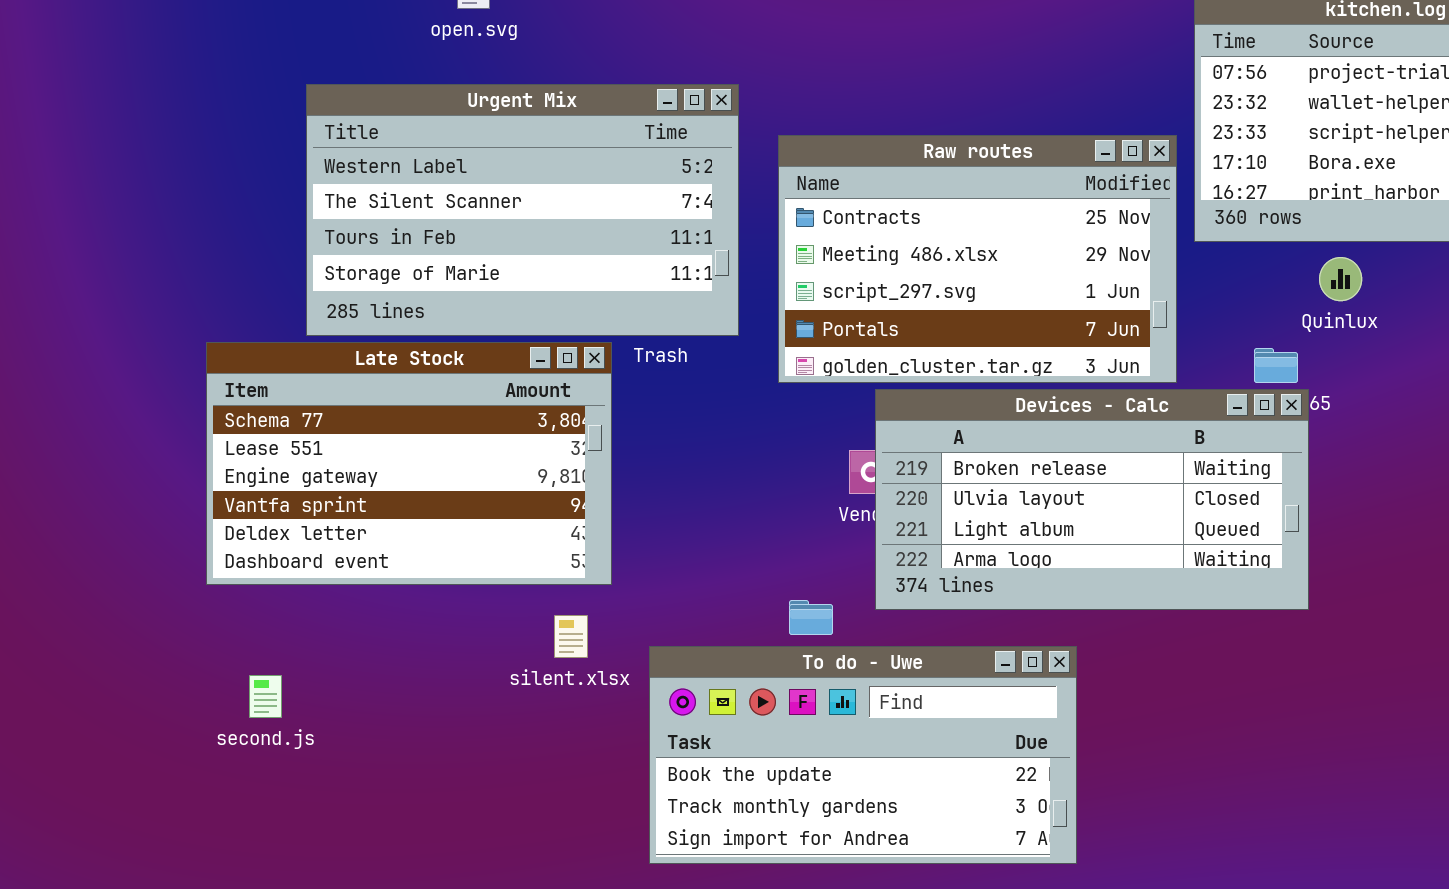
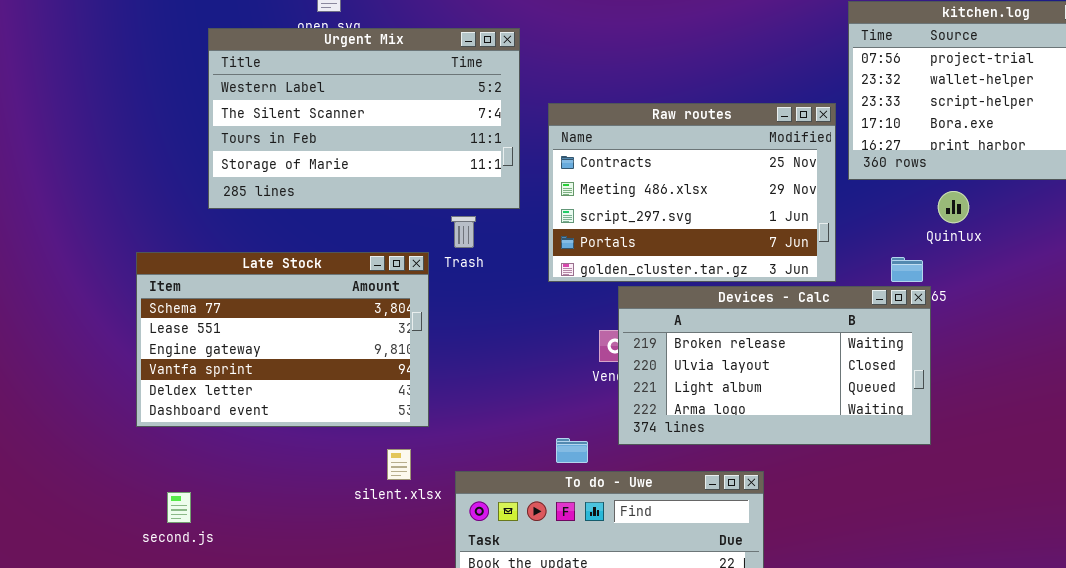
Urgent Mix: [306,84,739,336] -> [208,28,520,209], moved

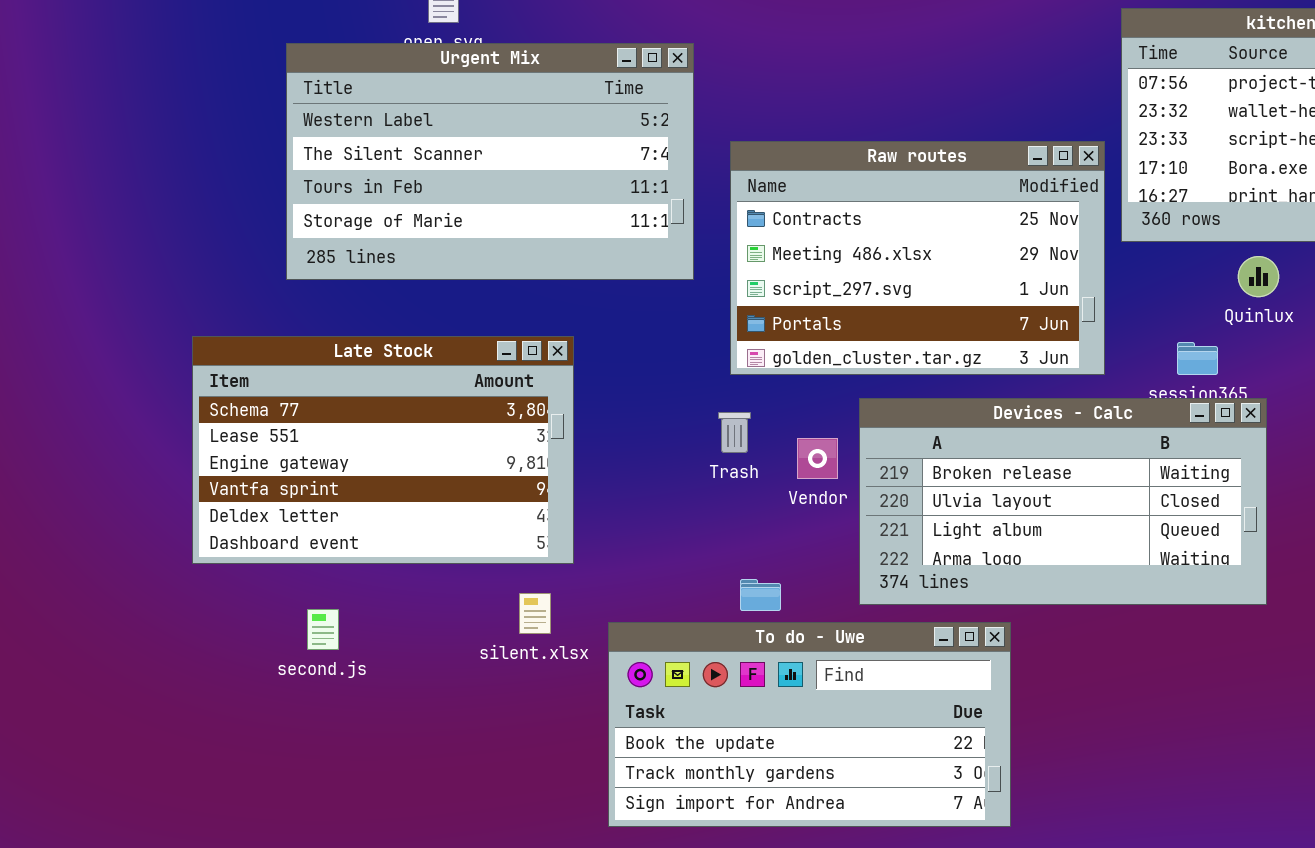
Trash: [451,216,476,248] -> [718,412,751,453], moved
Devices - Calc: [618,286,931,445] -> [859,398,1267,605], moved
second.js: [167,492,191,523] -> [307,609,339,650], moved

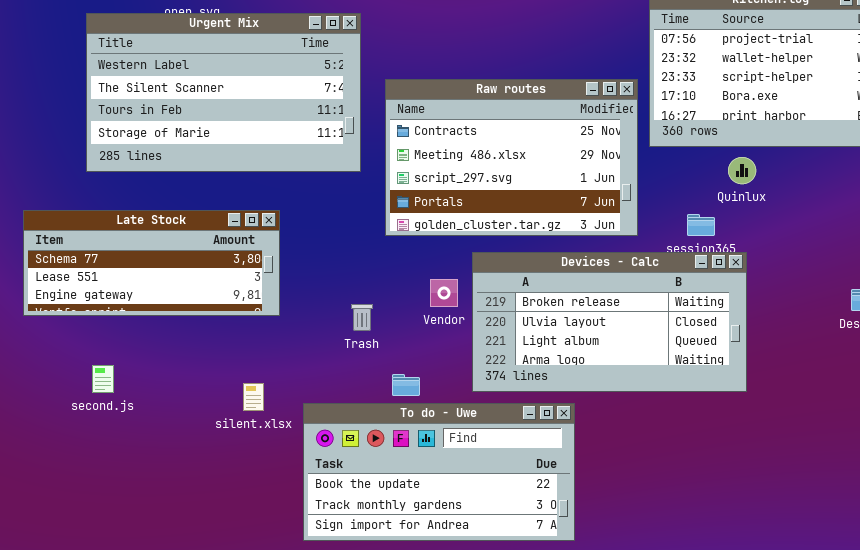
Late Stock: [192,336,574,564] -> [23,210,280,316], resized
Trash: [718,412,751,453] -> [351,304,373,331], moved
second.js: [307,609,339,650] -> [92,365,114,393], moved

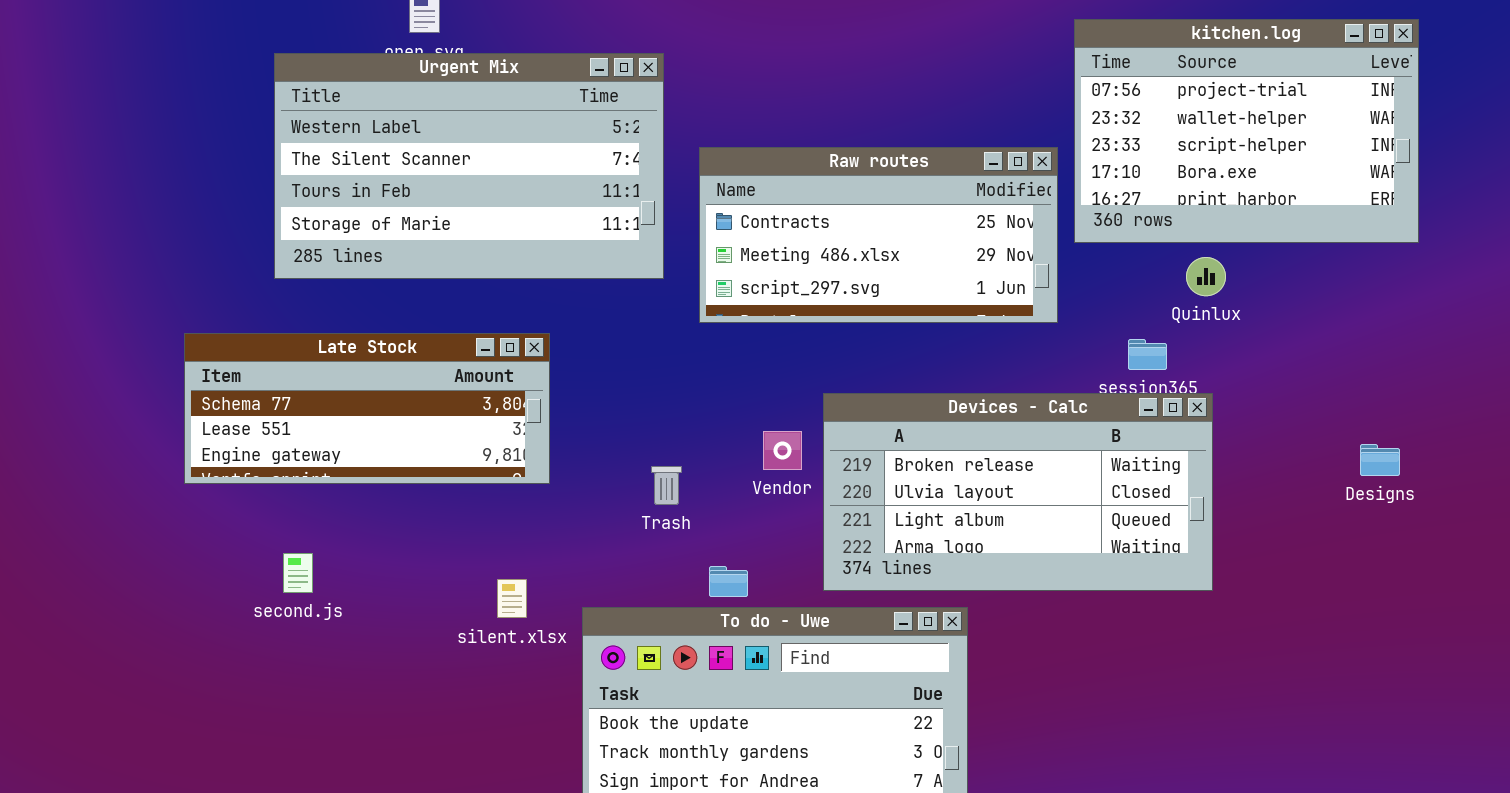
Raw routes: [385,79,638,236] -> [699,147,1058,323], resized

